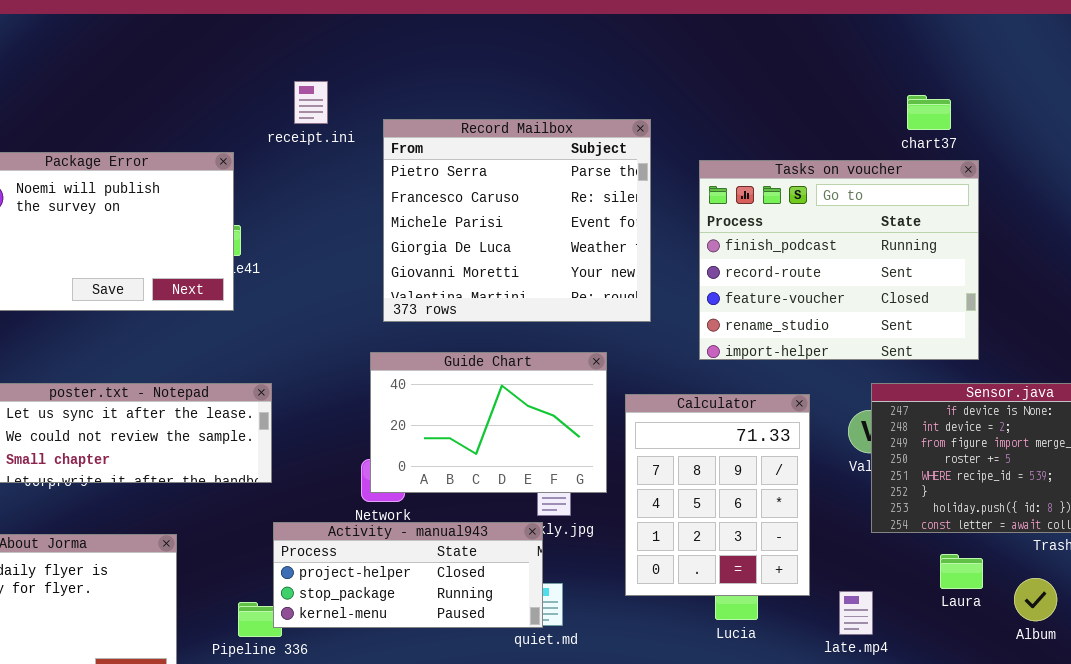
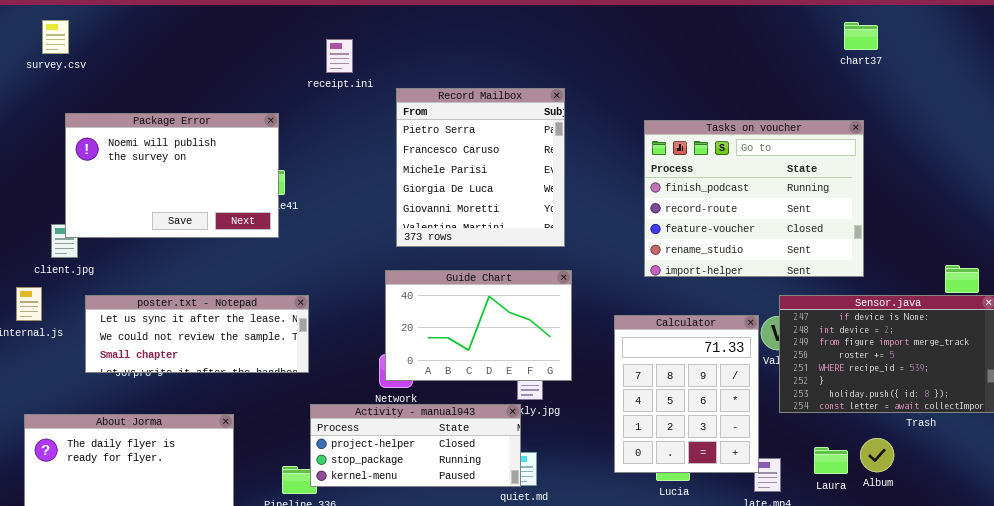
receipt.ini: [294,81,328,124] -> [326,39,353,73], moved
chart37: [907,95,951,130] -> [844,22,878,50], moved
Record Mailbox: [383,119,651,322] -> [396,88,565,247], resized
Calculator: [625,394,810,596] -> [614,315,759,473], moved
Laura: [940,554,983,589] -> [814,447,848,474], moved
Album: [1014,578,1057,621] -> [860,438,894,472], moved

